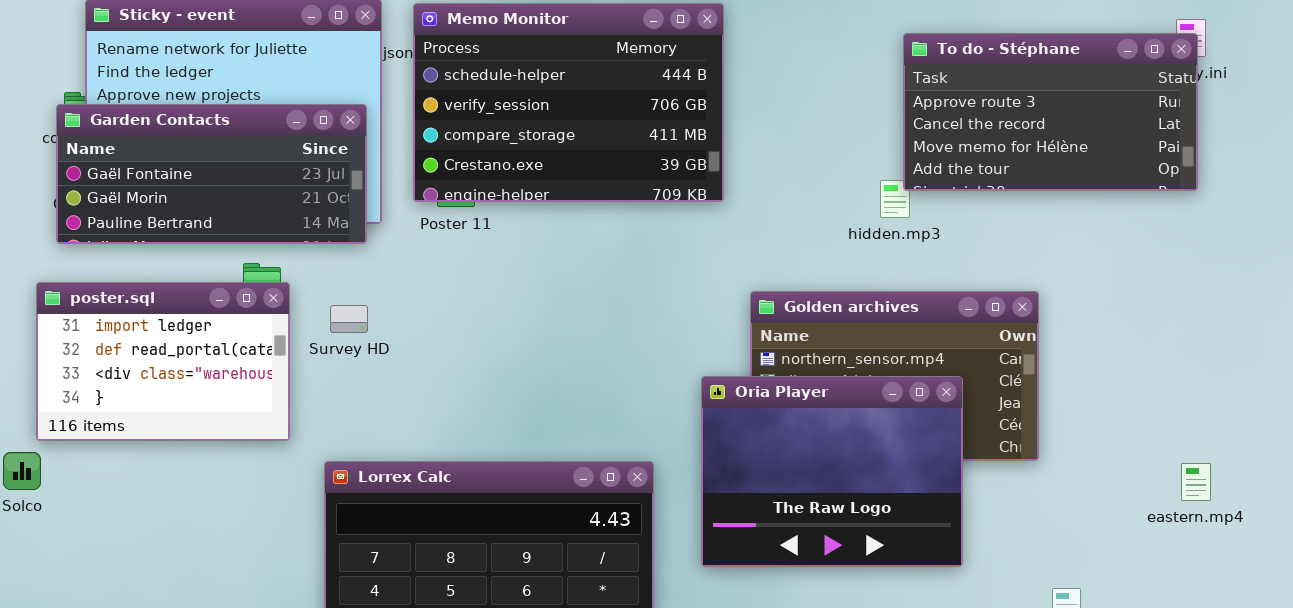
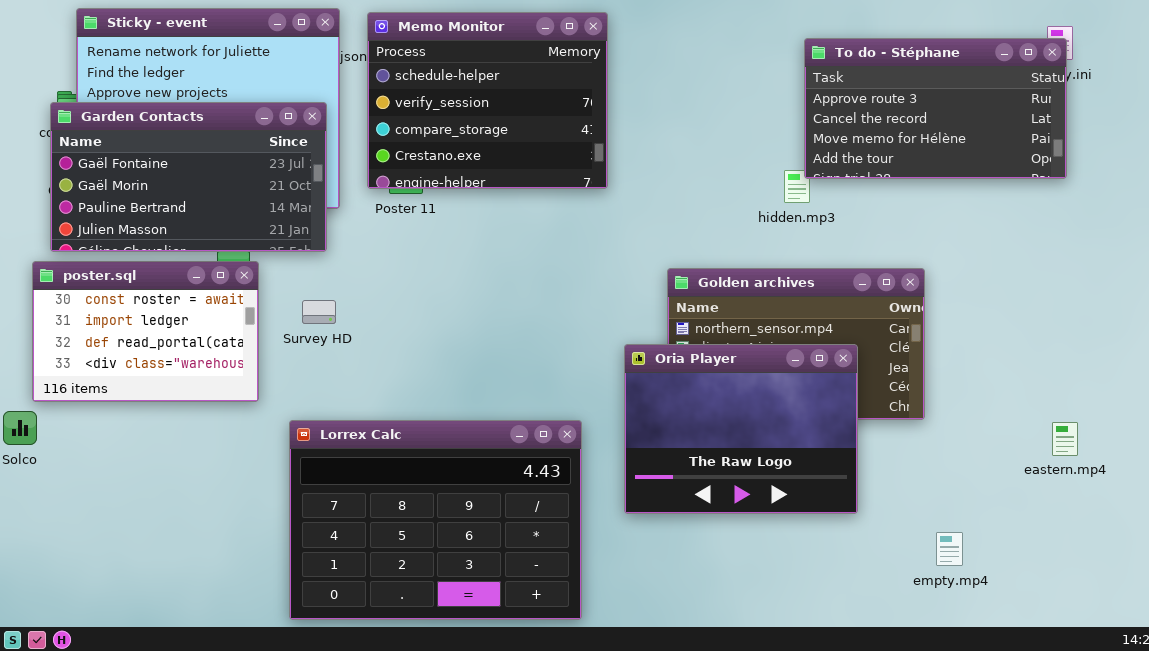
Memo Monitor: [413,3,724,202] -> [367,12,608,189], resized
Garden Contacts: [56,104,367,244] -> [50,102,327,252], resized
poster.sql: [36,282,290,441] -> [32,261,259,402], scrolled up 1 row
Survey HD: [330,305,368,333] -> [302,300,336,324], moved

